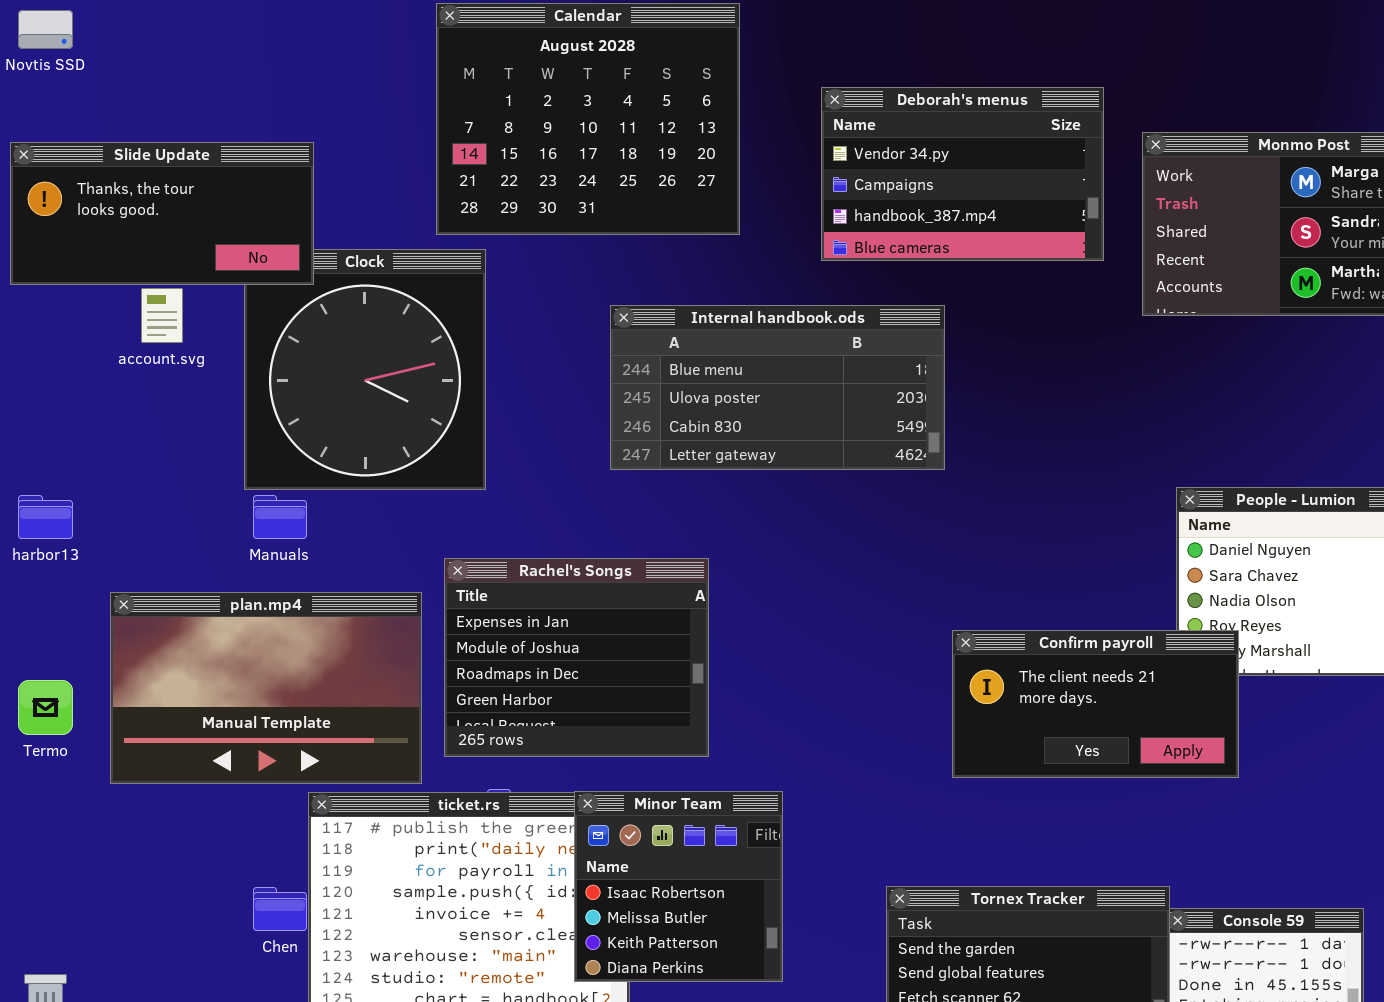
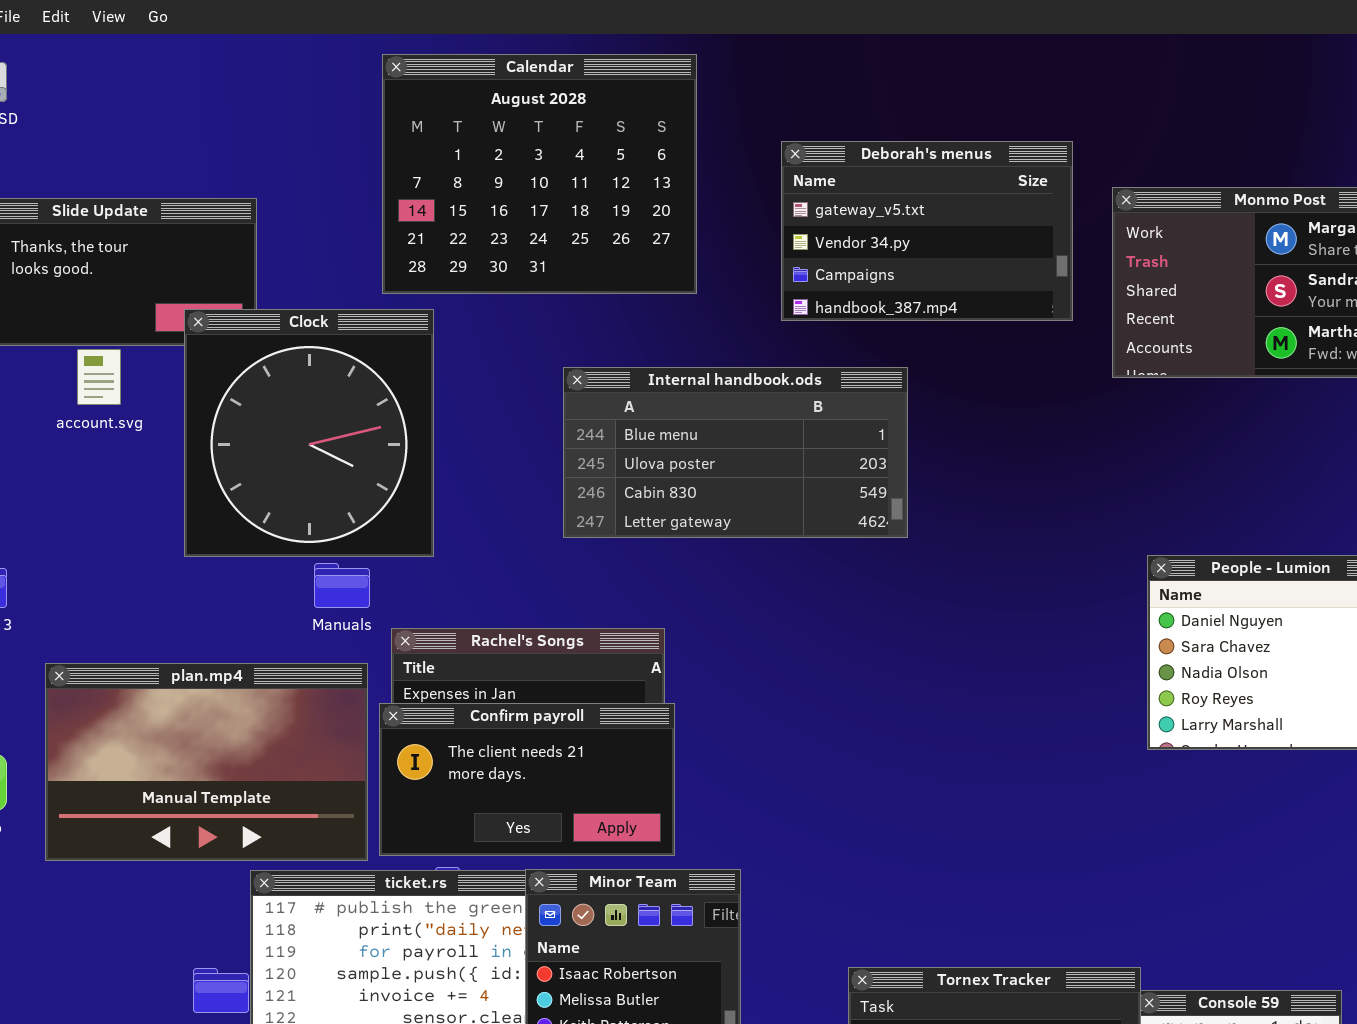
Deborah's menus: [821,87,1104,261] -> [781,141,1073,321], scrolled up 1 row
Clock: [244,249,486,490] -> [184,309,434,557], raised
Manuals: [253,495,307,539] -> [314,563,370,608], moved
Confirm payroll: [952,630,1239,778] -> [379,703,675,856], moved

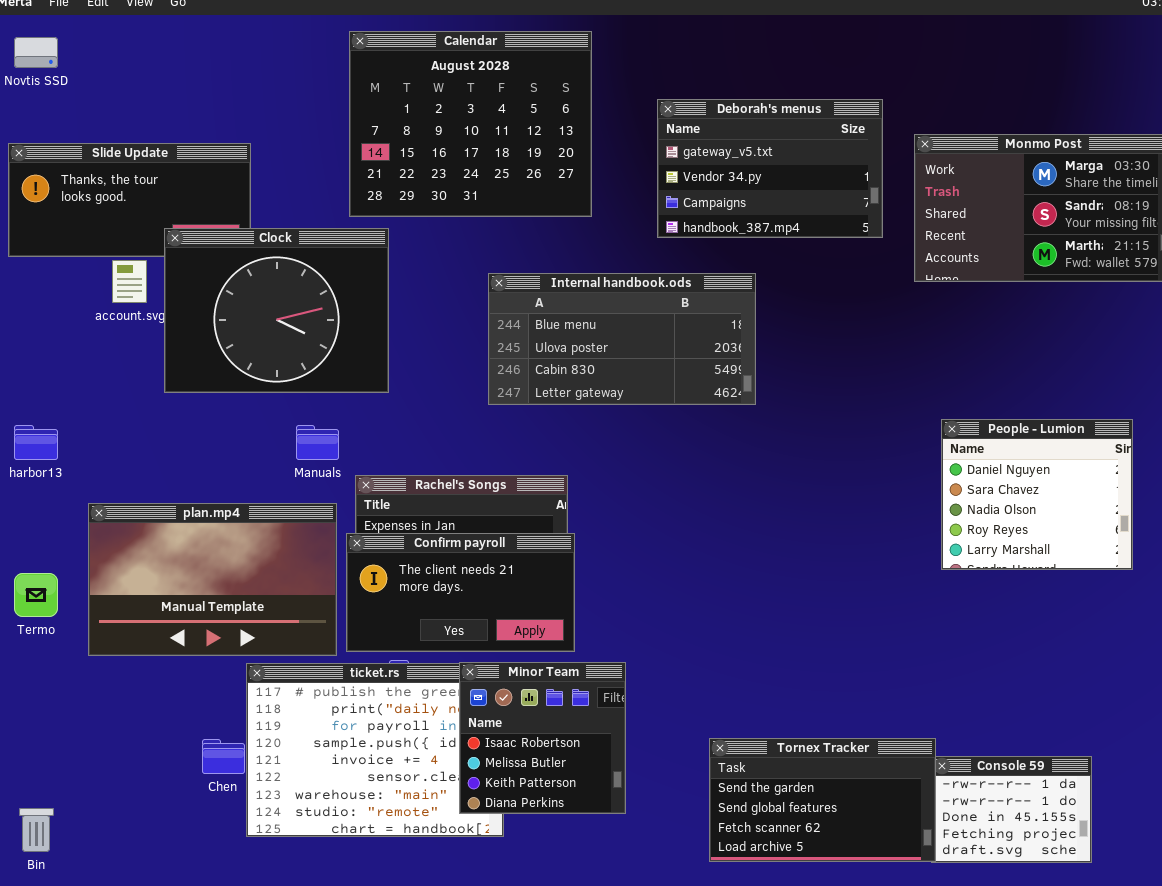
Clock: [184,309,434,557] -> [164,228,389,393], resized

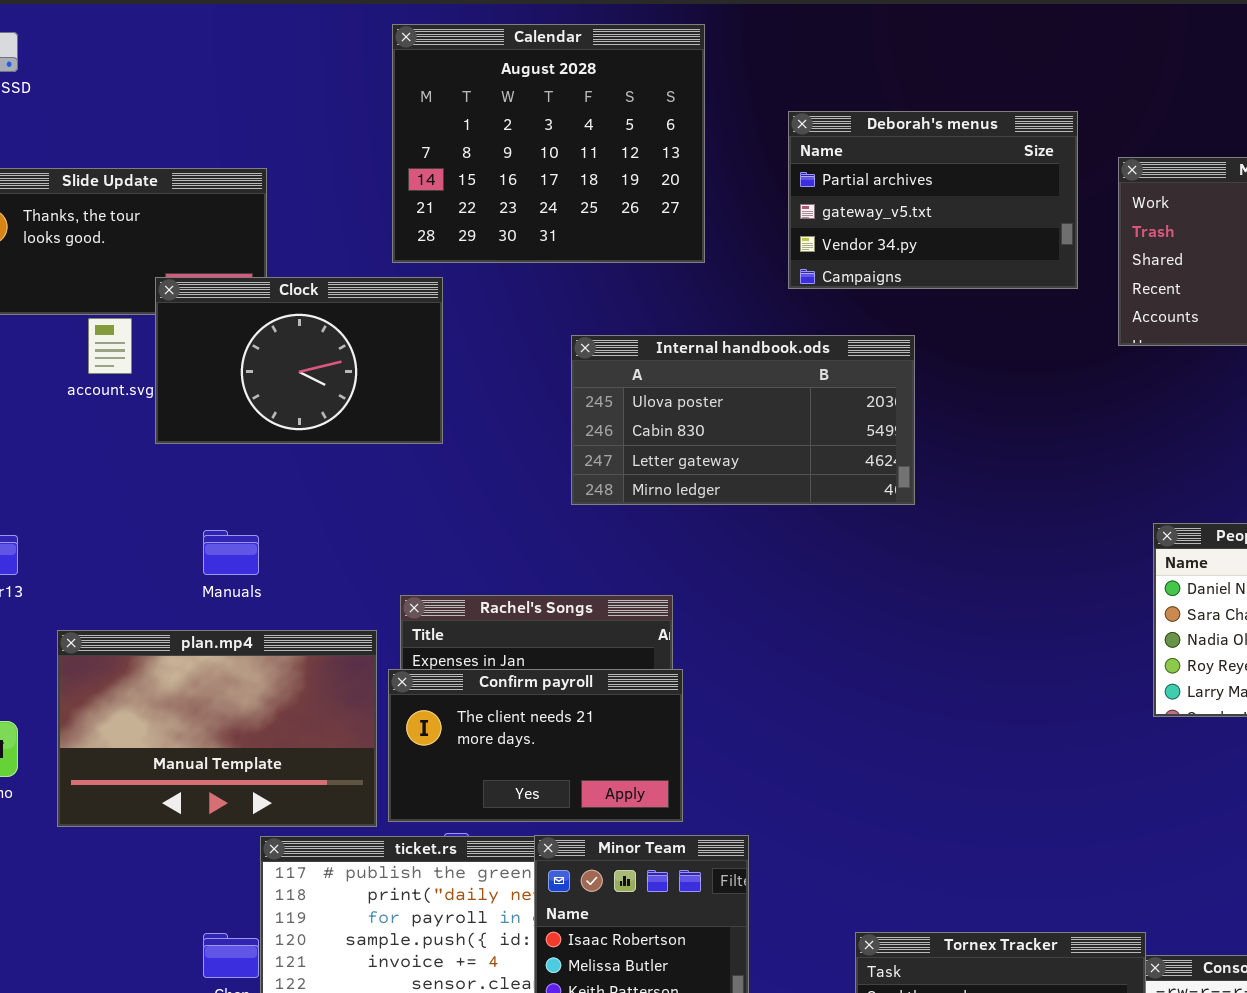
Deborah's menus: [657,99,883,238] -> [788,111,1078,289], scrolled up 1 row
Clock: [164,228,389,393] -> [155,277,443,444], resized
Internal handbook.ods: [488,273,756,405] -> [571,335,915,505], scrolled down 1 row
Manuals: [296,425,339,460] -> [203,530,259,575], moved

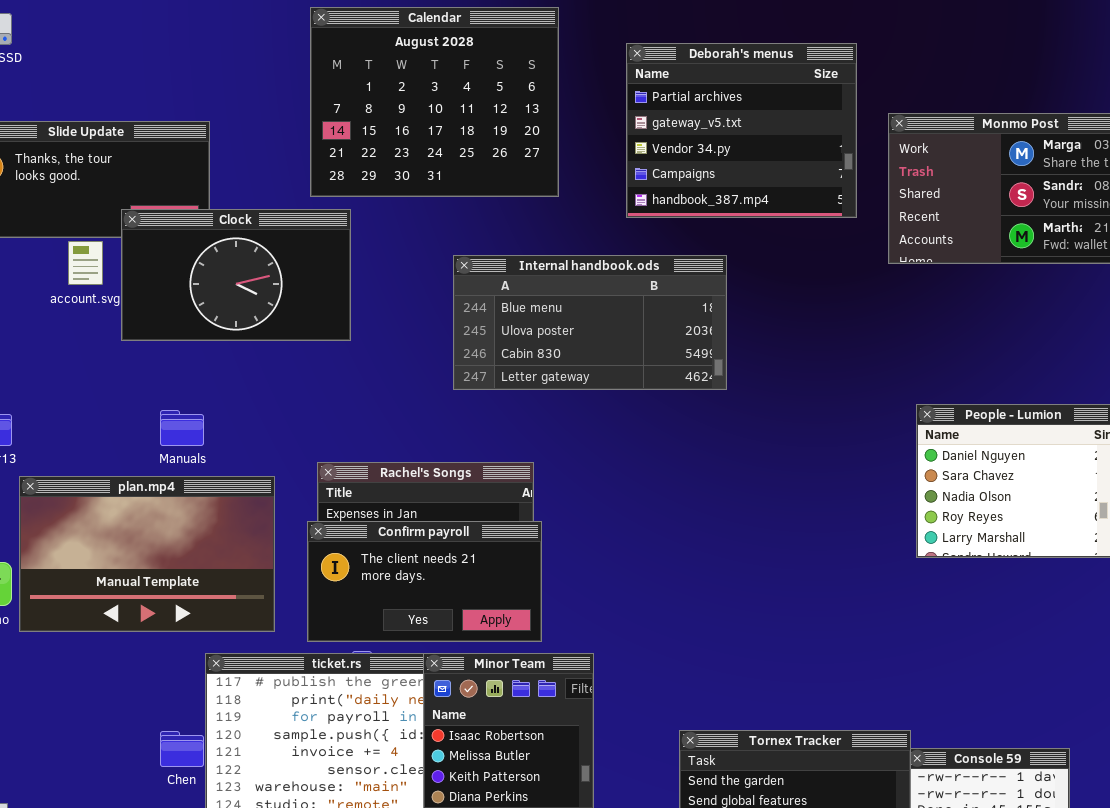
Deborah's menus: [788,111,1078,289] -> [626,43,857,218], resized
Internal handbook.ods: [571,335,915,505] -> [453,255,727,390], scrolled up 1 row
plan.mp4: [57,630,377,827] -> [19,476,275,632], moved

